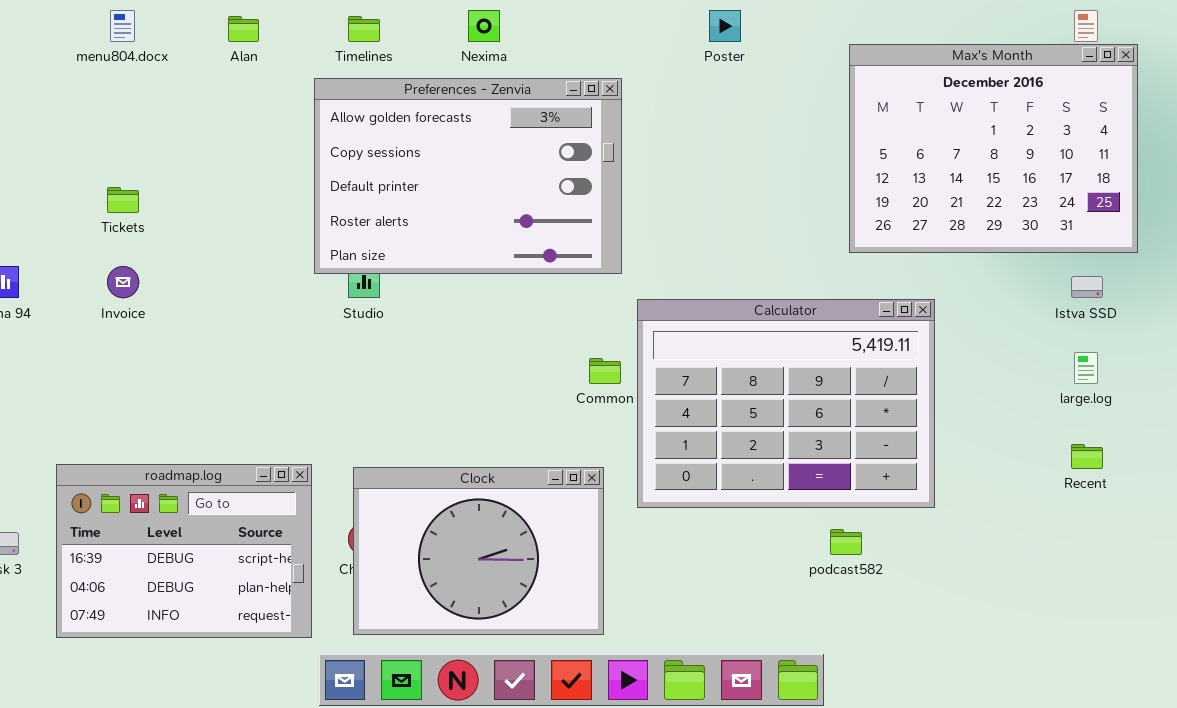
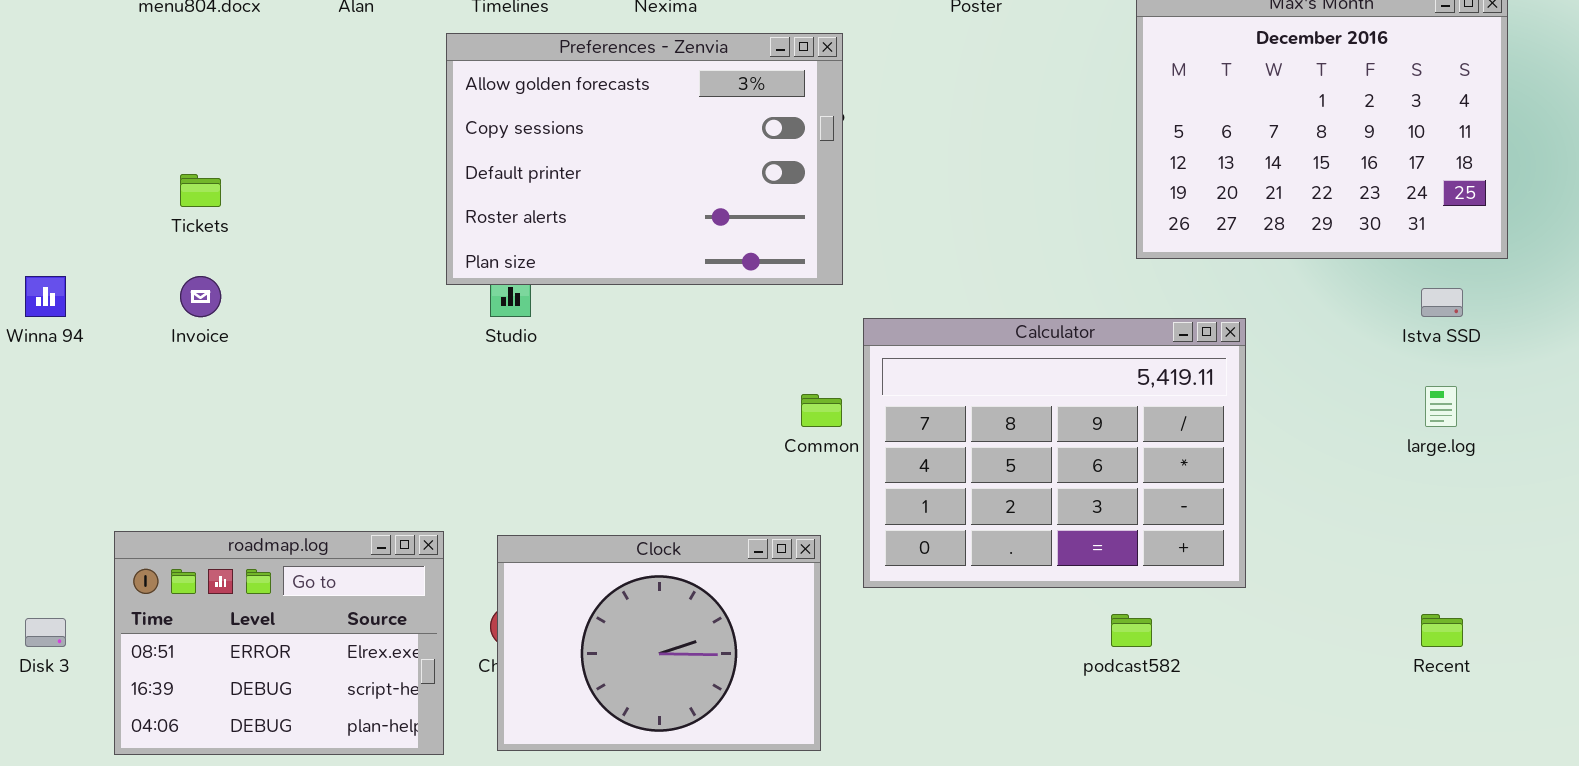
Recent: [1071,444,1103,469] -> [1421,614,1463,647], moved
roadmap.log: [56,464,312,638] -> [114,531,444,755], scrolled up 1 row

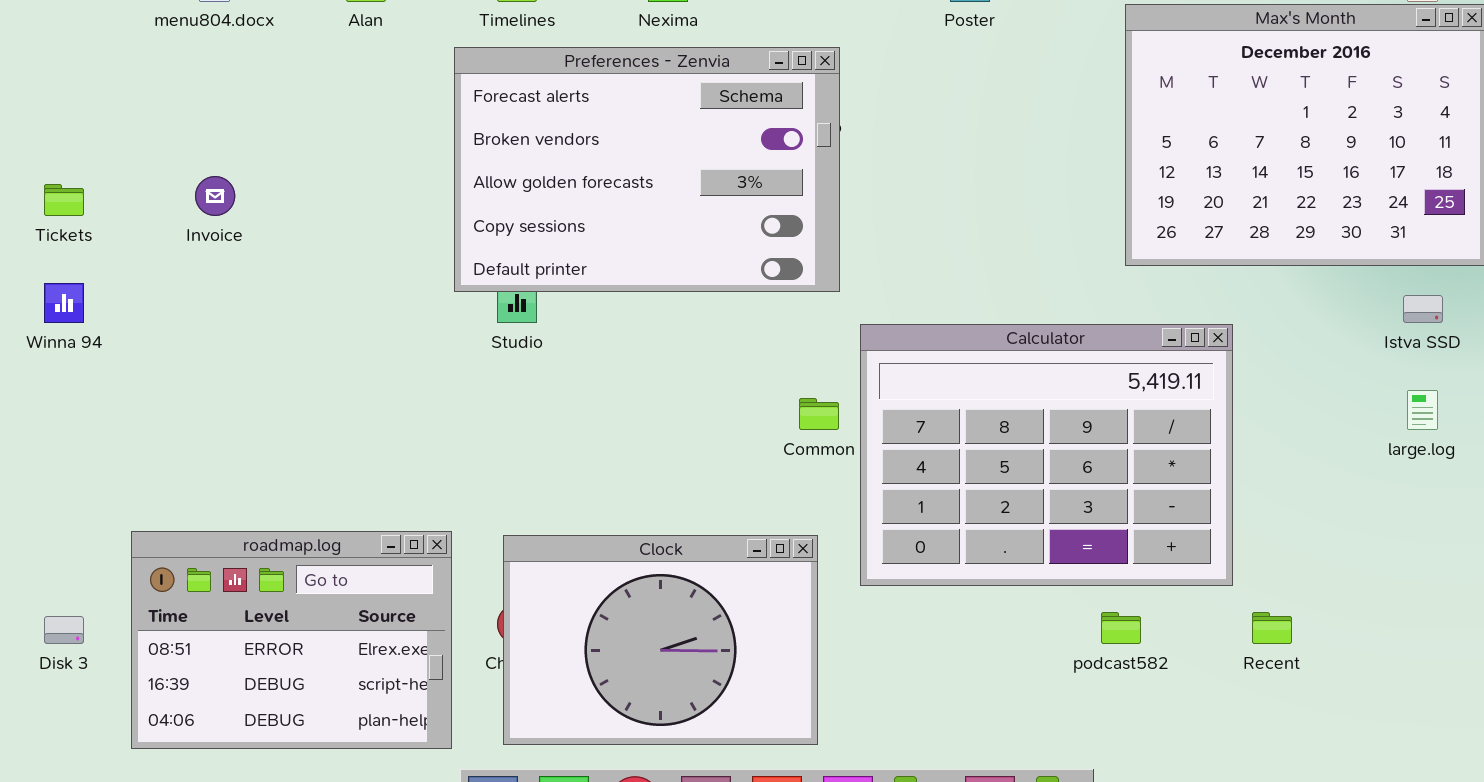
Preferences - Zenvia: [446,33,843,285] -> [454,47,840,292], scrolled up 2 rows
Tickets: [180,174,221,207] -> [44,184,84,216], moved
Invoice: [180,276,221,317] -> [195,176,235,216], moved
Recent: [1421,614,1463,647] -> [1252,612,1292,644], moved

